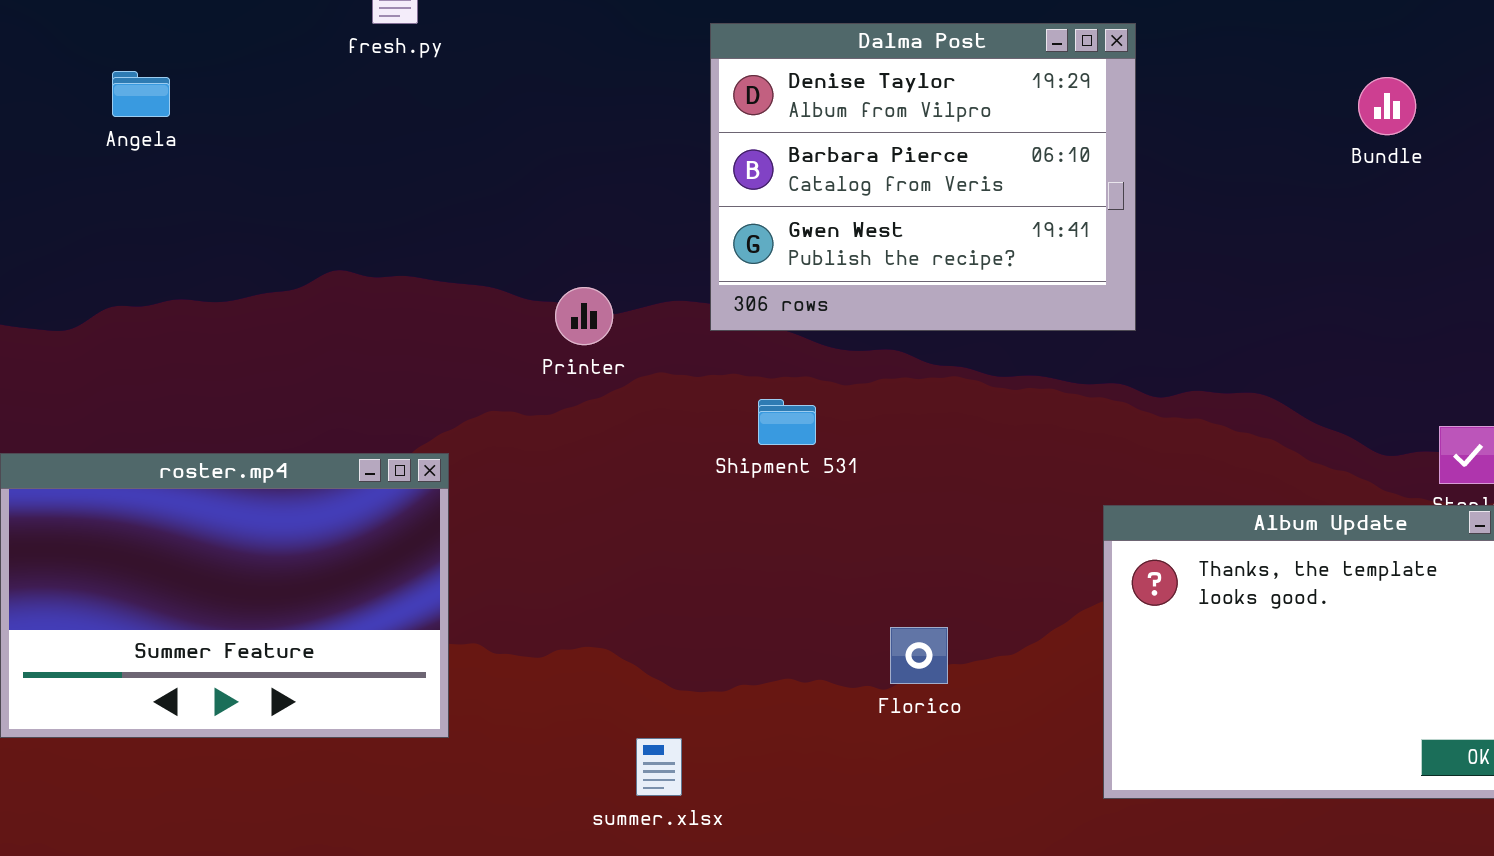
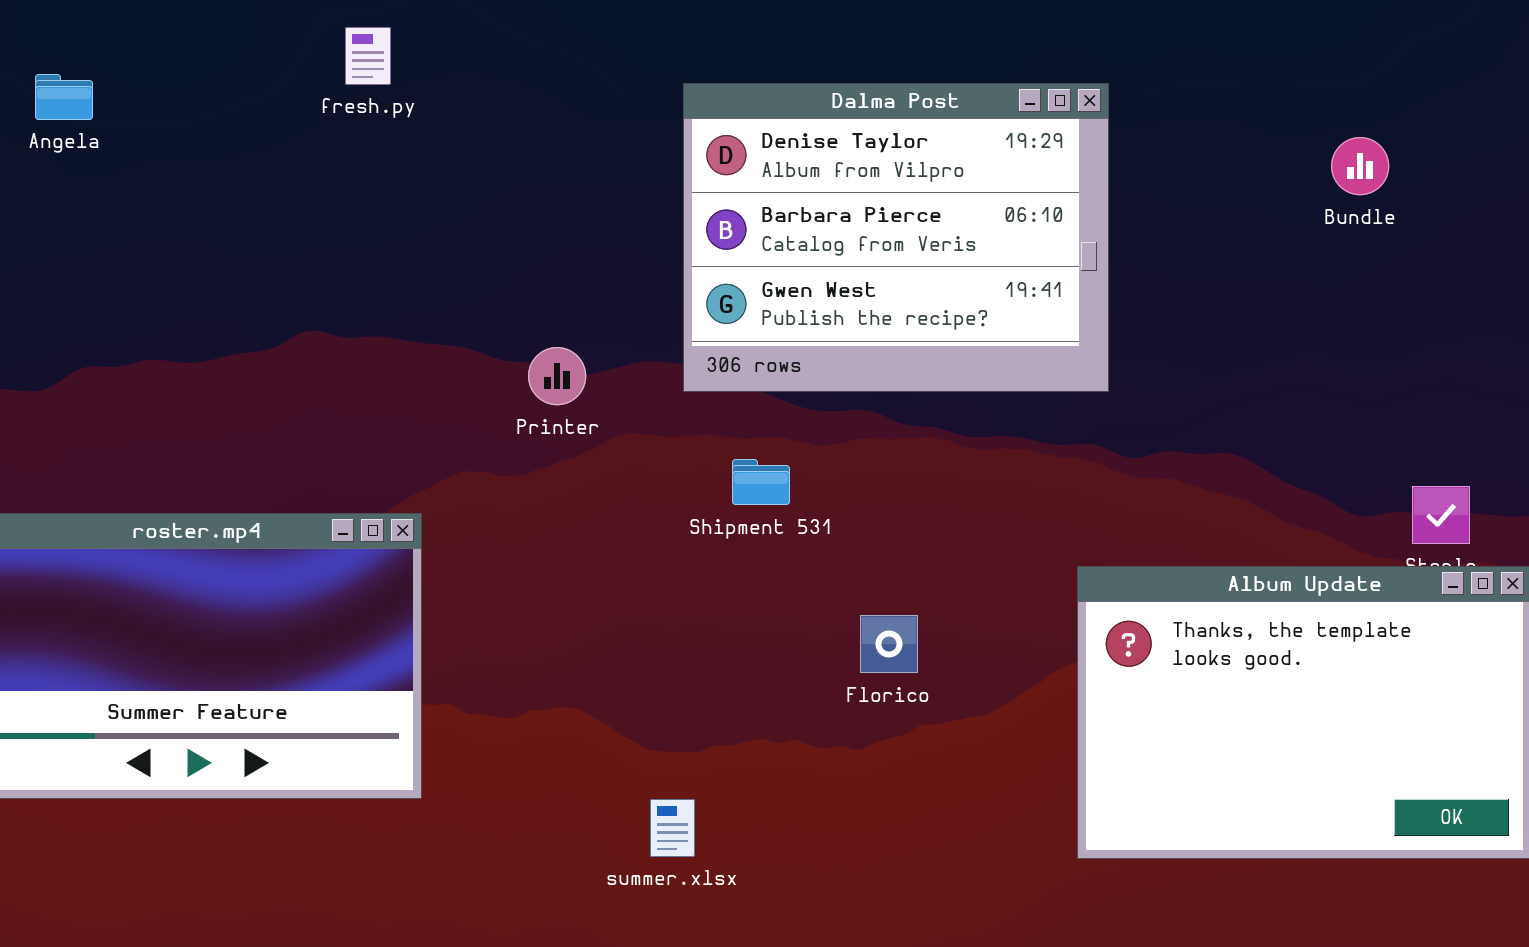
Angela: [112,71,170,117] -> [35,74,93,120], moved
Florico: [890,627,948,684] -> [860,615,918,673], moved
summer.xlsx: [636,738,682,796] -> [650,799,695,857], moved

